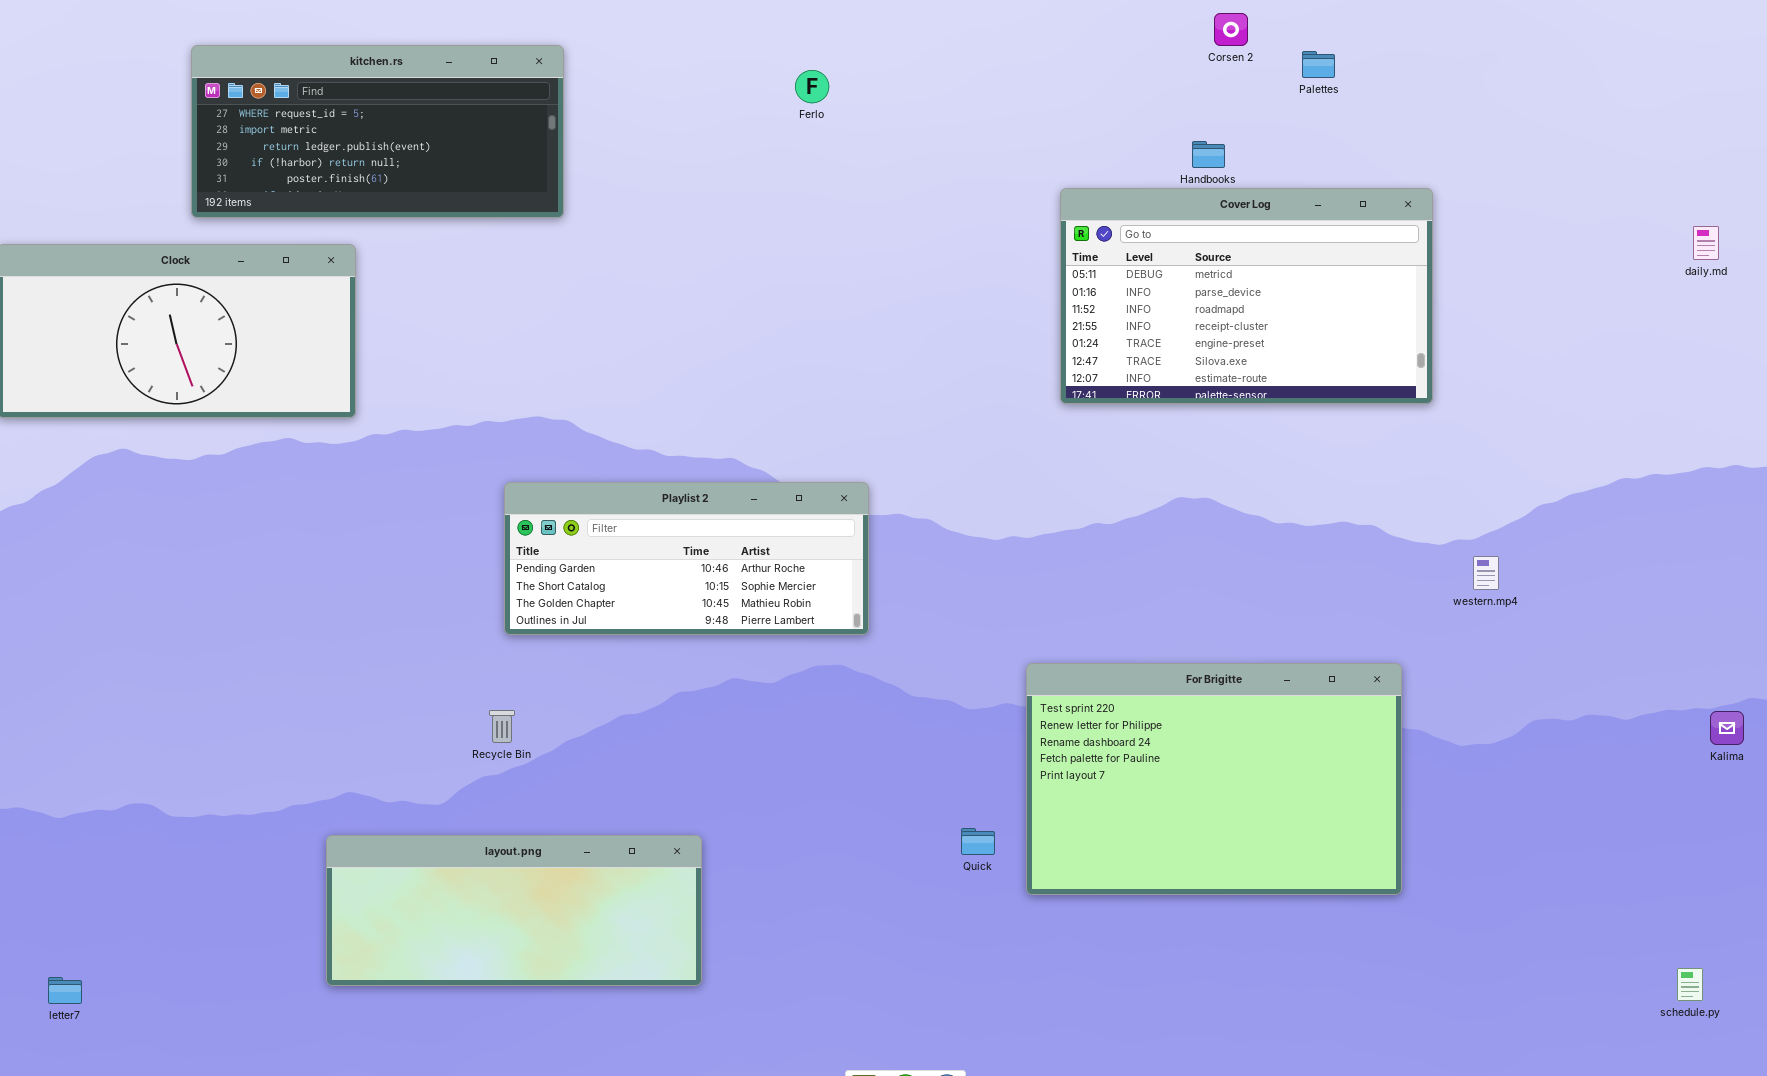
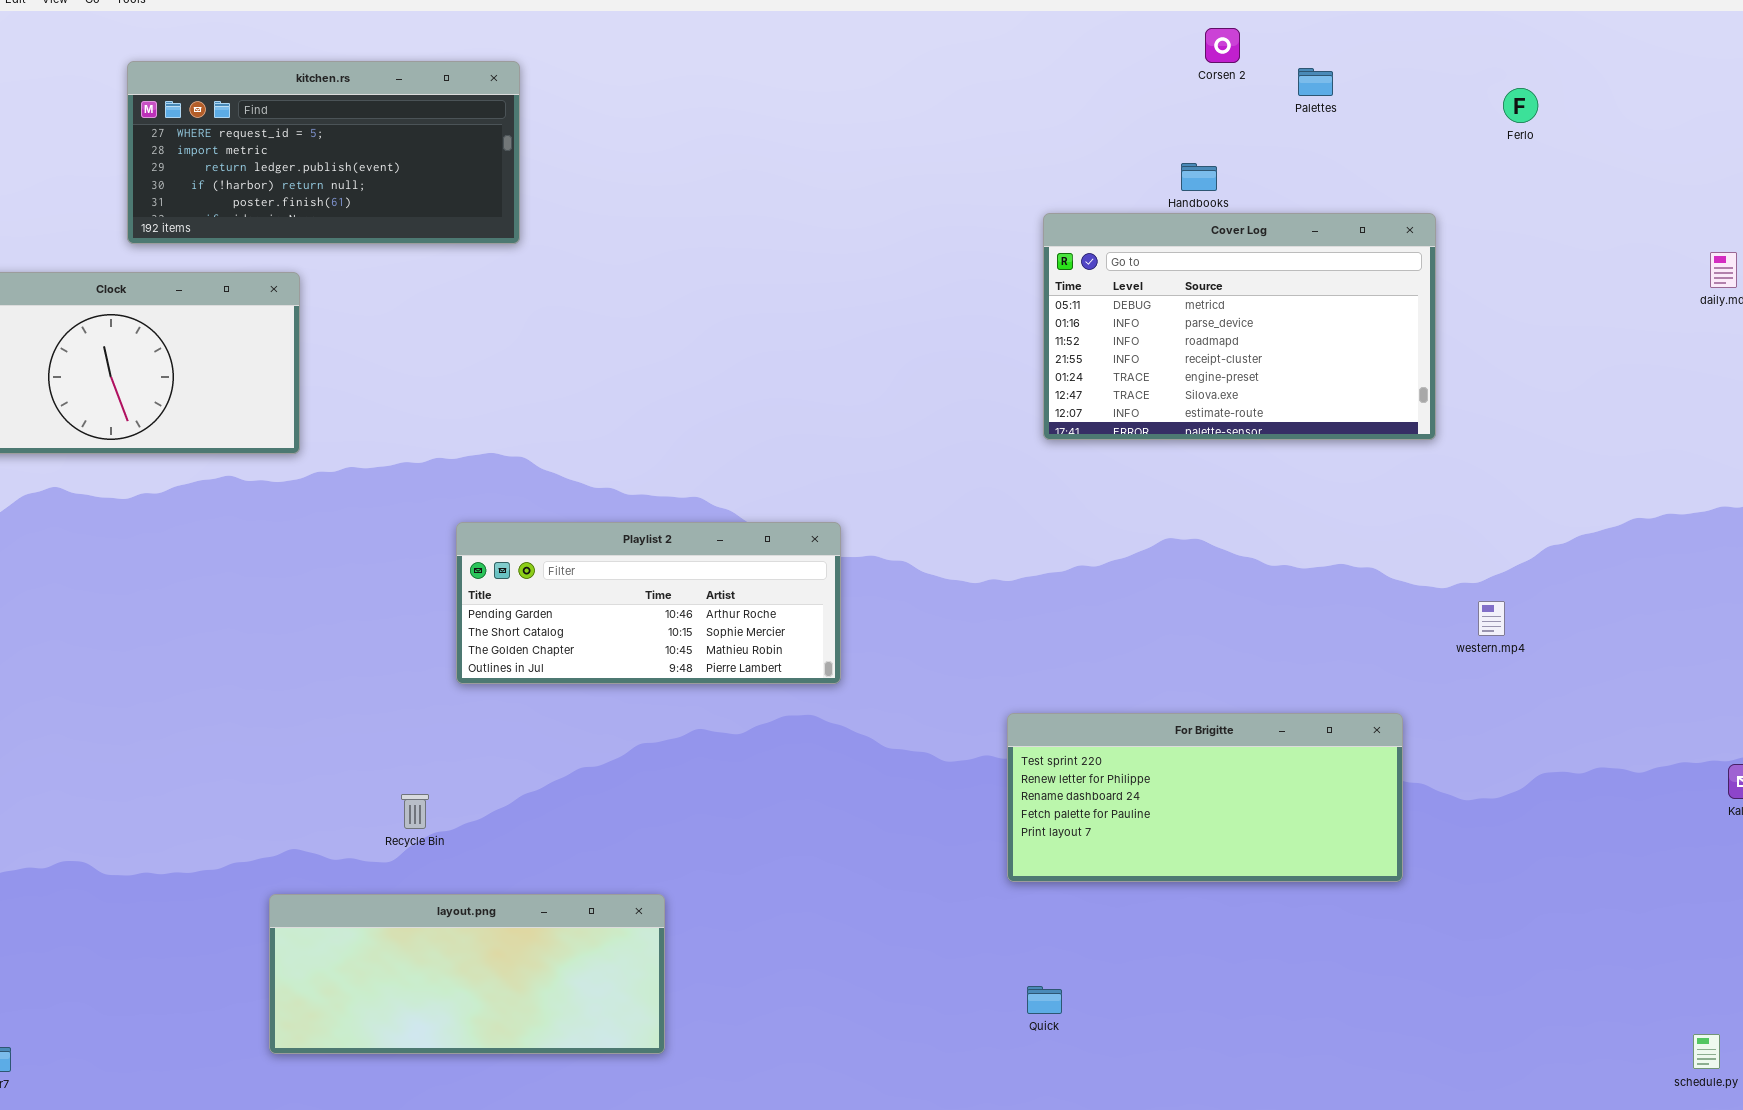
Ferlo: [795,70,829,103] -> [1503,88,1538,123], moved
For Brigitte: [1026,663,1402,895] -> [1007,713,1403,882], resized
Recycle Bin: [489,710,515,743] -> [401,794,429,829], moved
Quick: [961,828,995,855] -> [1027,986,1062,1014], moved

